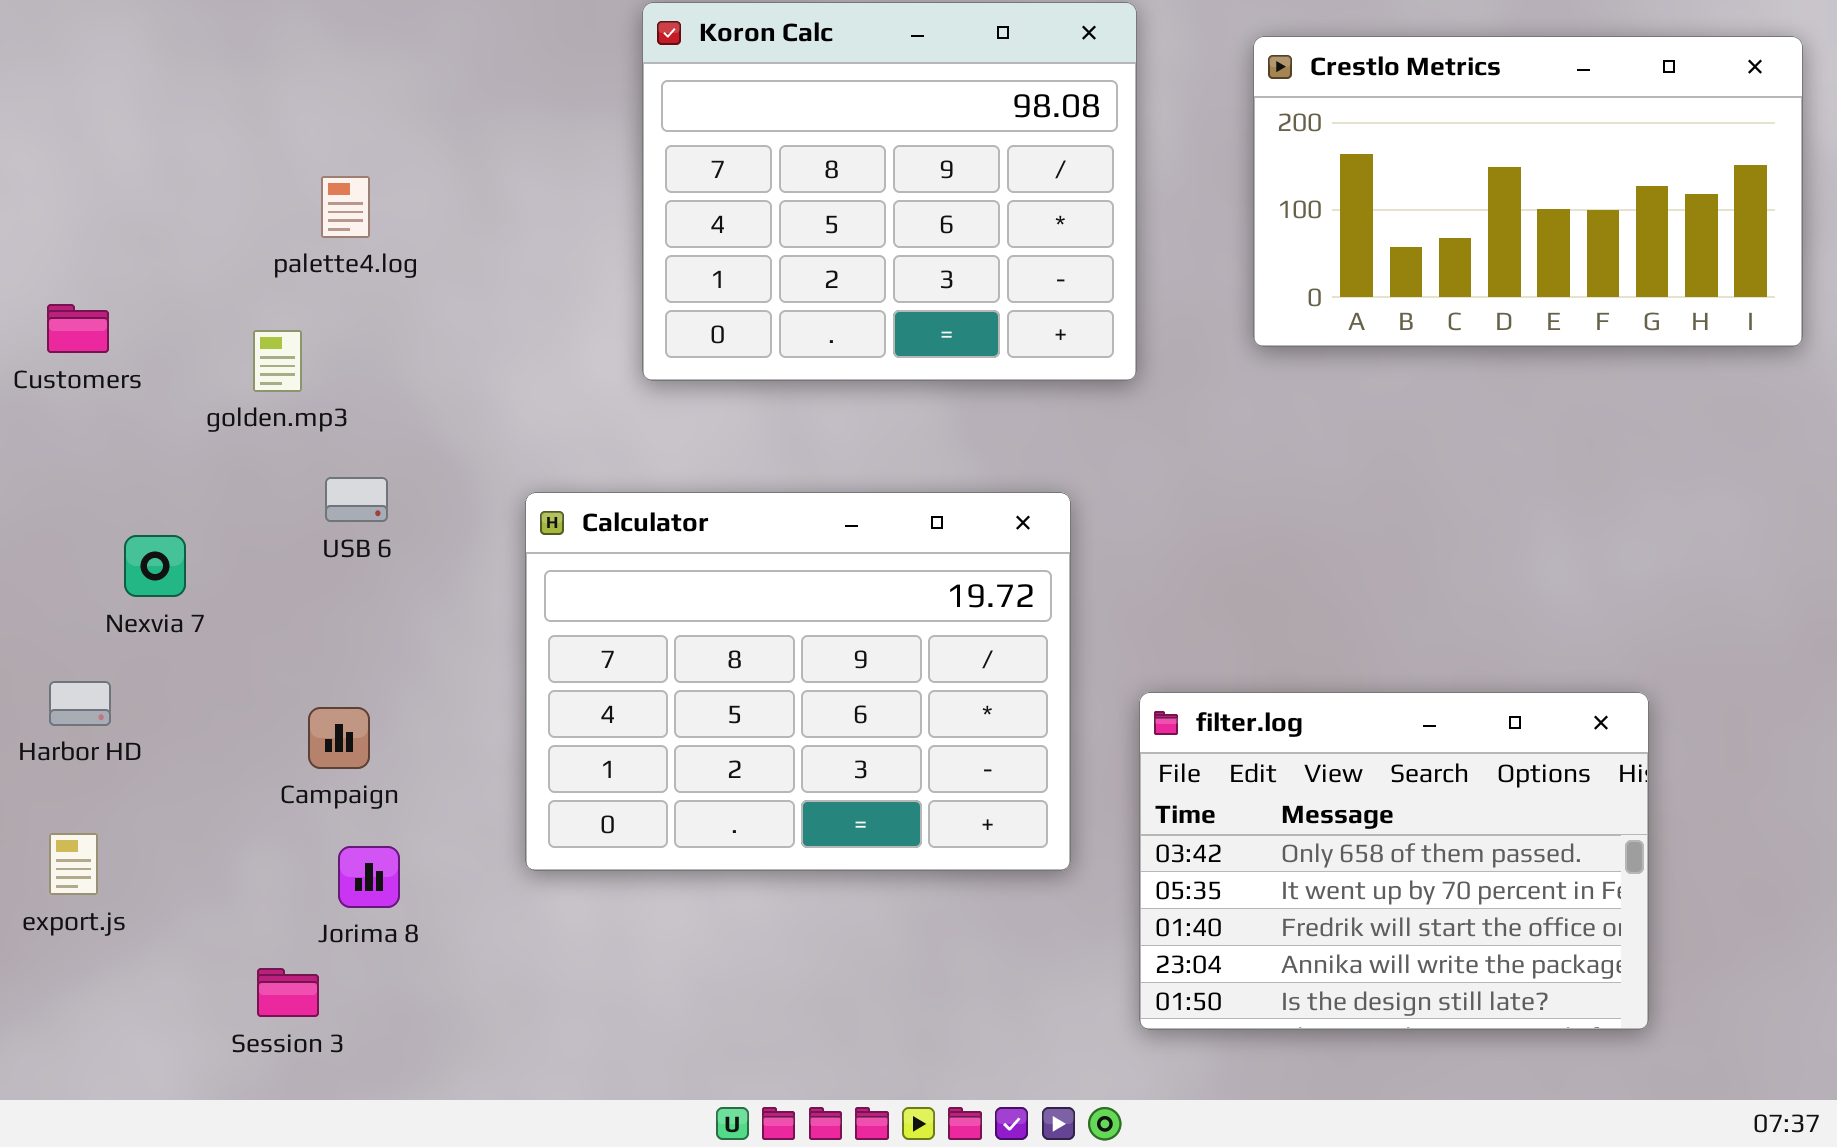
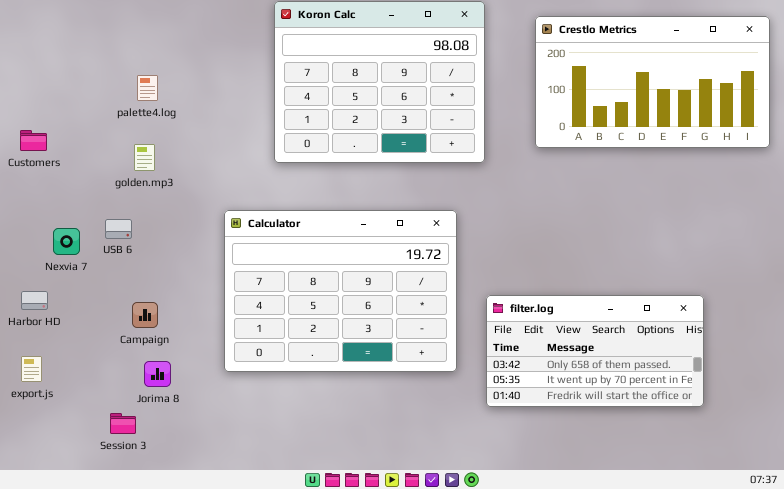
golden.mp3: [253,330,302,392] -> [134,144,155,171], moved
USB 6: [325,477,388,522] -> [105,219,132,239], moved
filter.log: [1139,692,1649,1030] -> [486,295,704,407], resized

